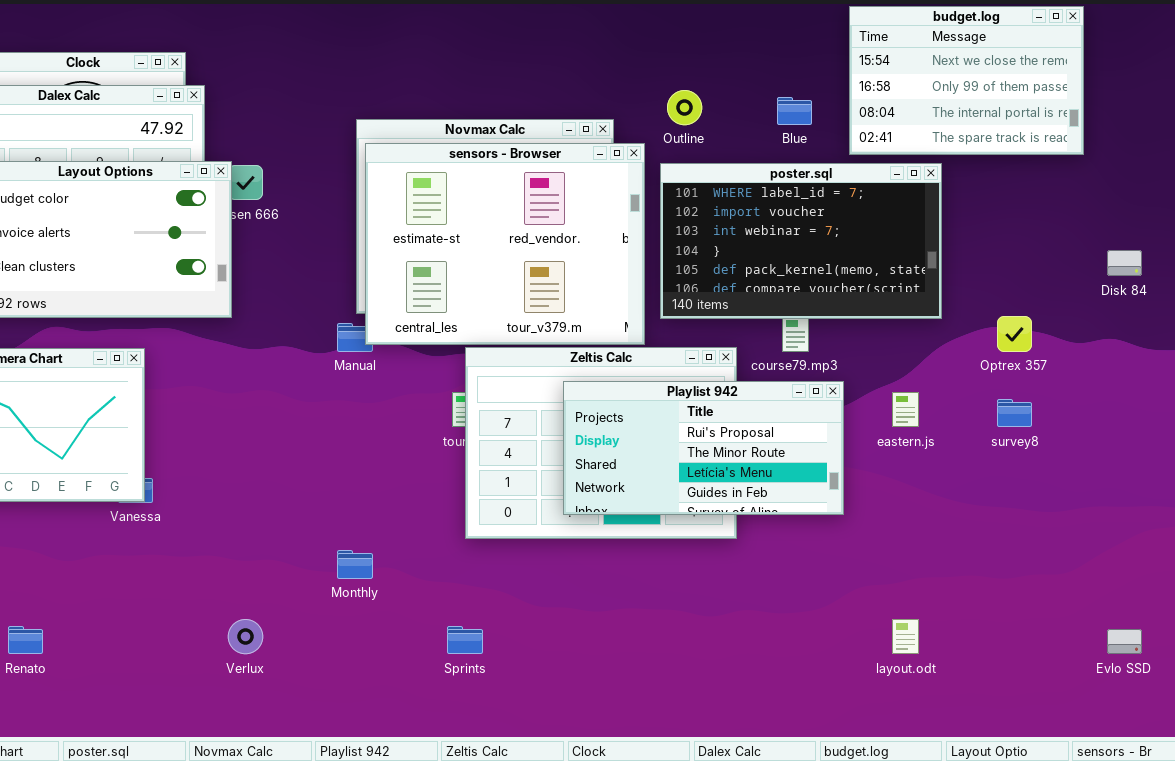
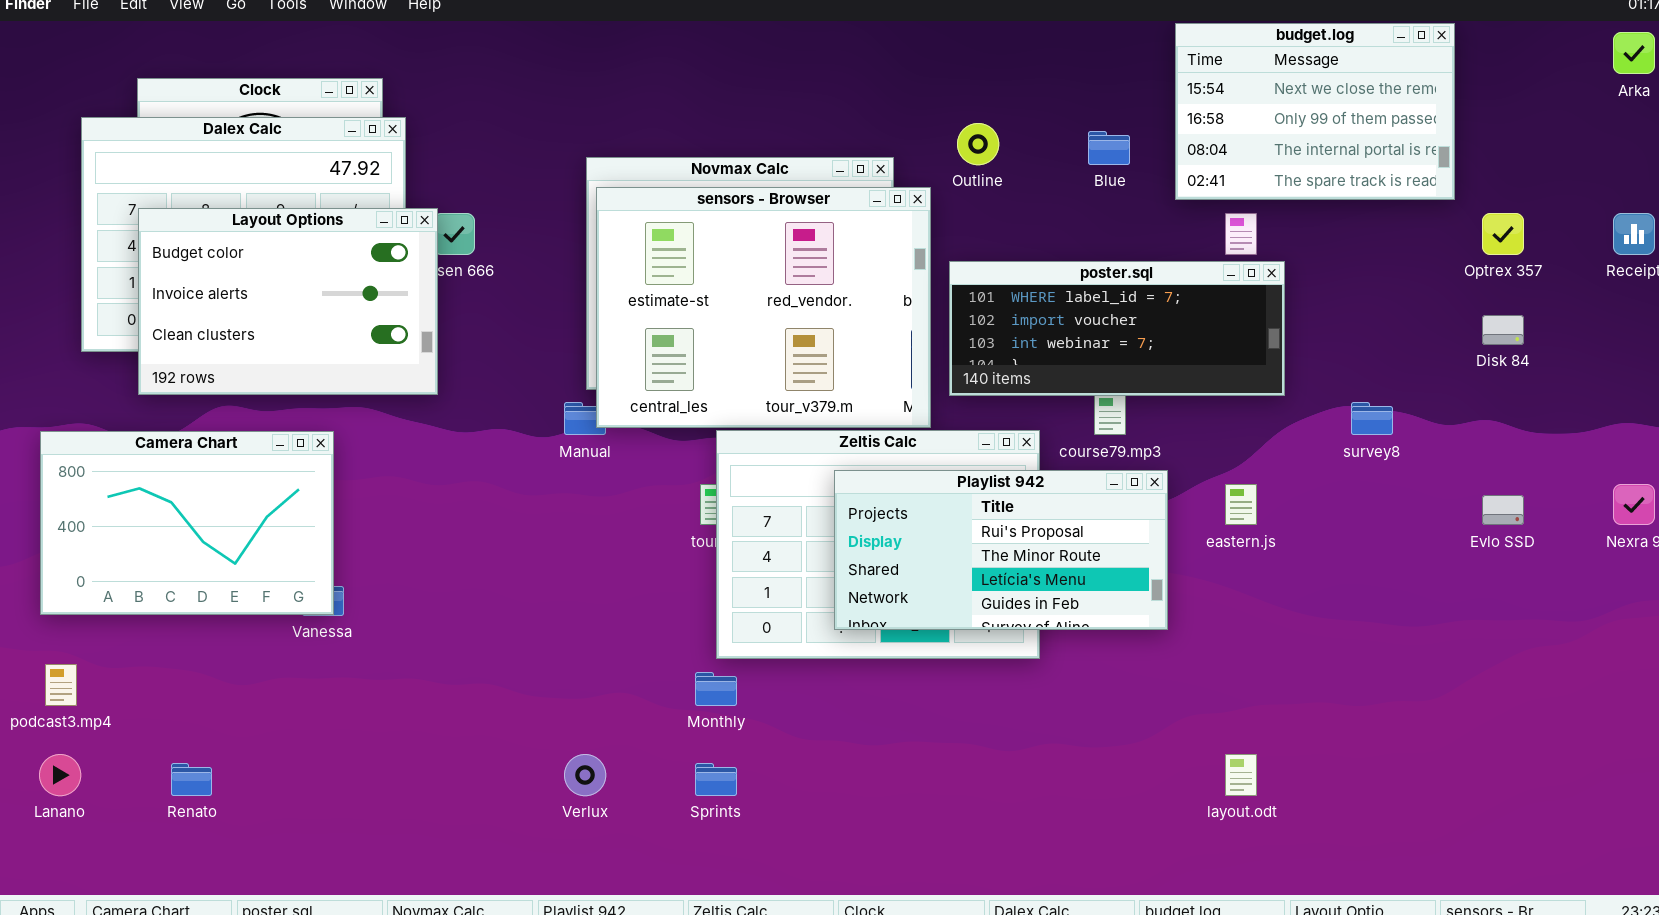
poster.sql: [660,163,942,319] -> [949,261,1285,396], resized
Optrex 357: [997,316,1032,352] -> [1482,213,1524,255], moved
survey8: [997,399,1032,427] -> [1351,402,1393,435], moved
Monthly: [337,550,373,579] -> [695,672,737,706], moved
Verlux: [228,619,263,654] -> [564,754,606,796], moved
Evlo SSD: [1107,629,1142,654] -> [1482,495,1524,525], moved

